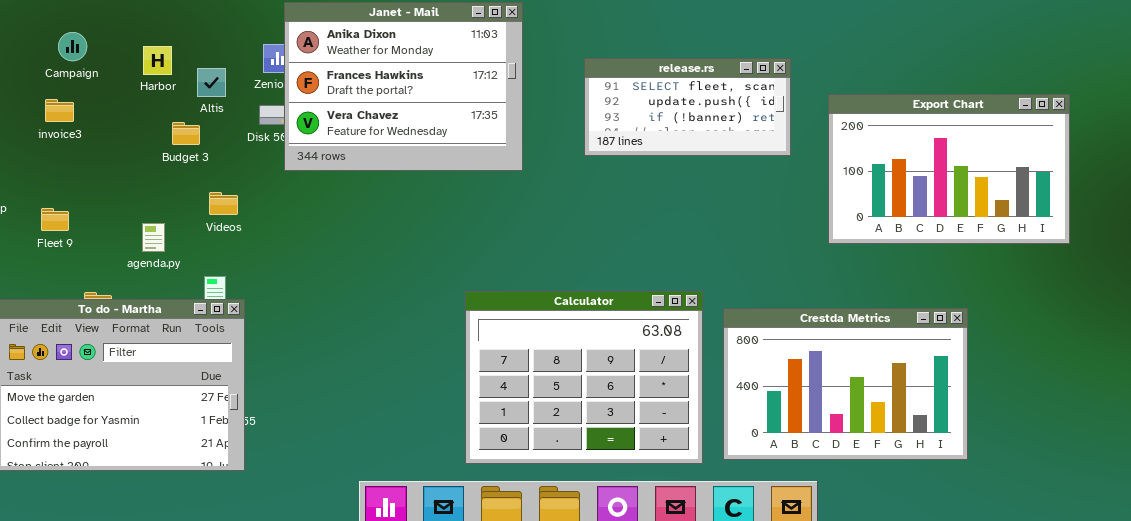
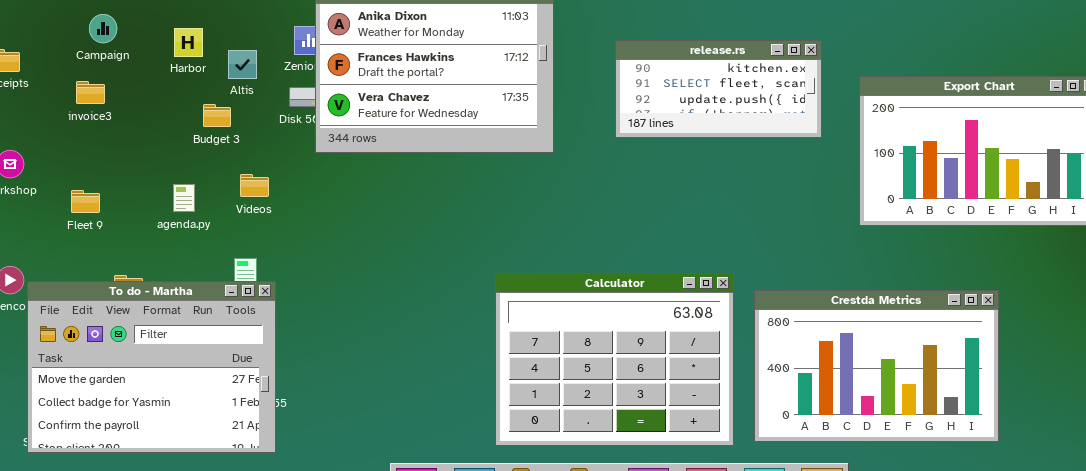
release.rs: [584,58,791,156] -> [615,40,822,138], scrolled up 1 row
agenda.py: [142,223,165,252] -> [173,184,195,212], moved

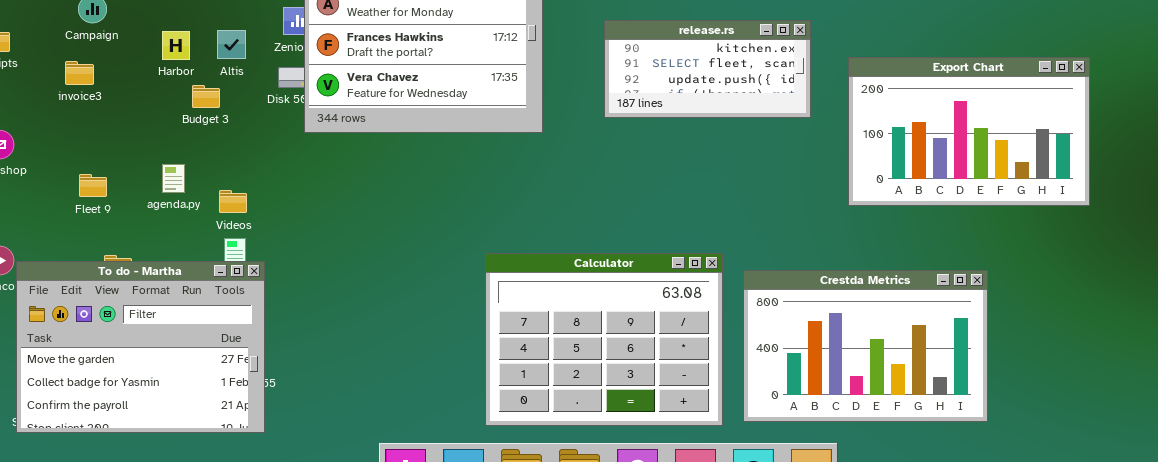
Harbor: [174,28,203,57] -> [162,31,190,60], moved
Videos: [240,174,269,197] -> [219,190,247,213], moved
Fleet 9: [71,190,100,213] -> [79,174,107,197], moved

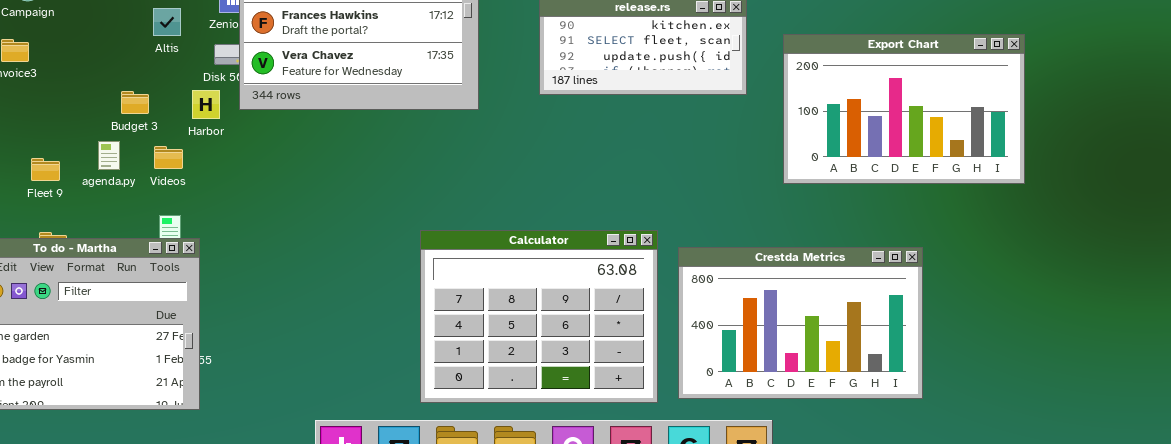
Harbor: [162,31,190,60] -> [192,90,220,119], moved
Budget 3: [192,85,220,108] -> [121,91,149,114], moved
Fleet 9: [79,174,107,197] -> [31,158,60,181], moved
Videos: [219,190,247,213] -> [154,146,183,169], moved

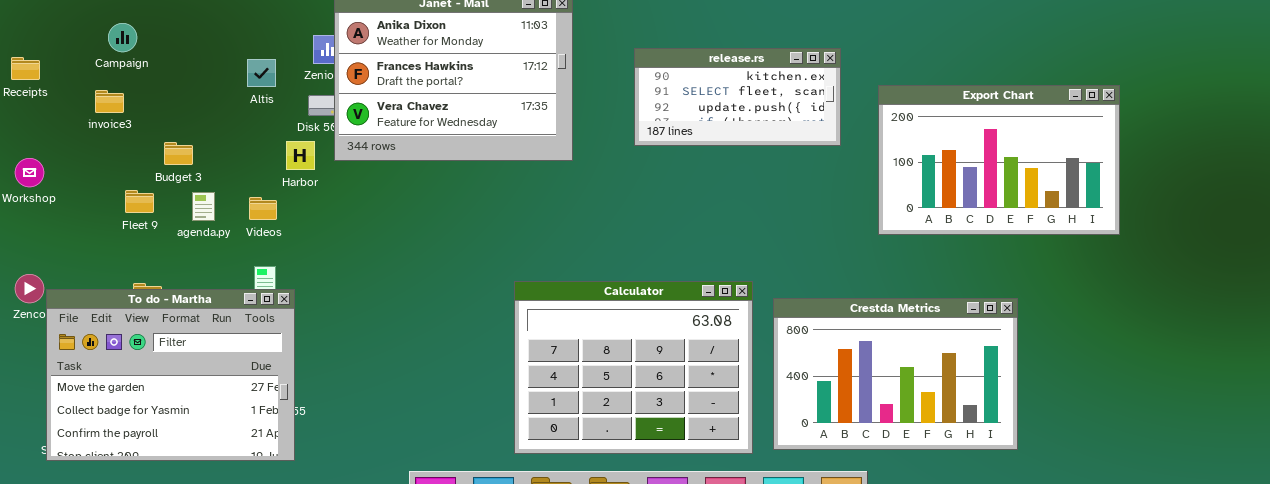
Budget 3: [121,91,149,114] -> [164,142,193,165], moved
Fleet 9: [31,158,60,181] -> [125,190,154,213], moved

